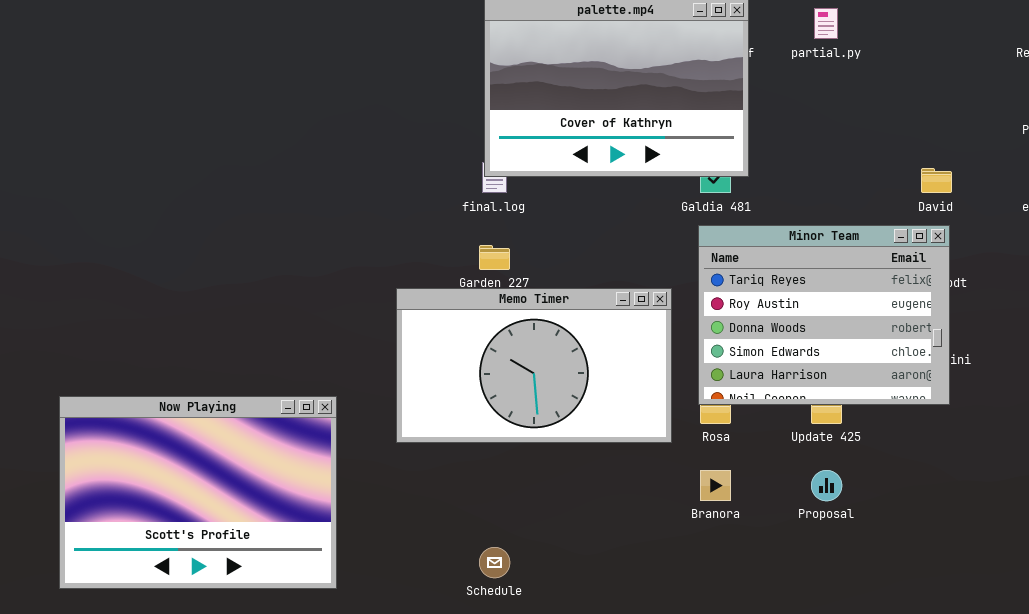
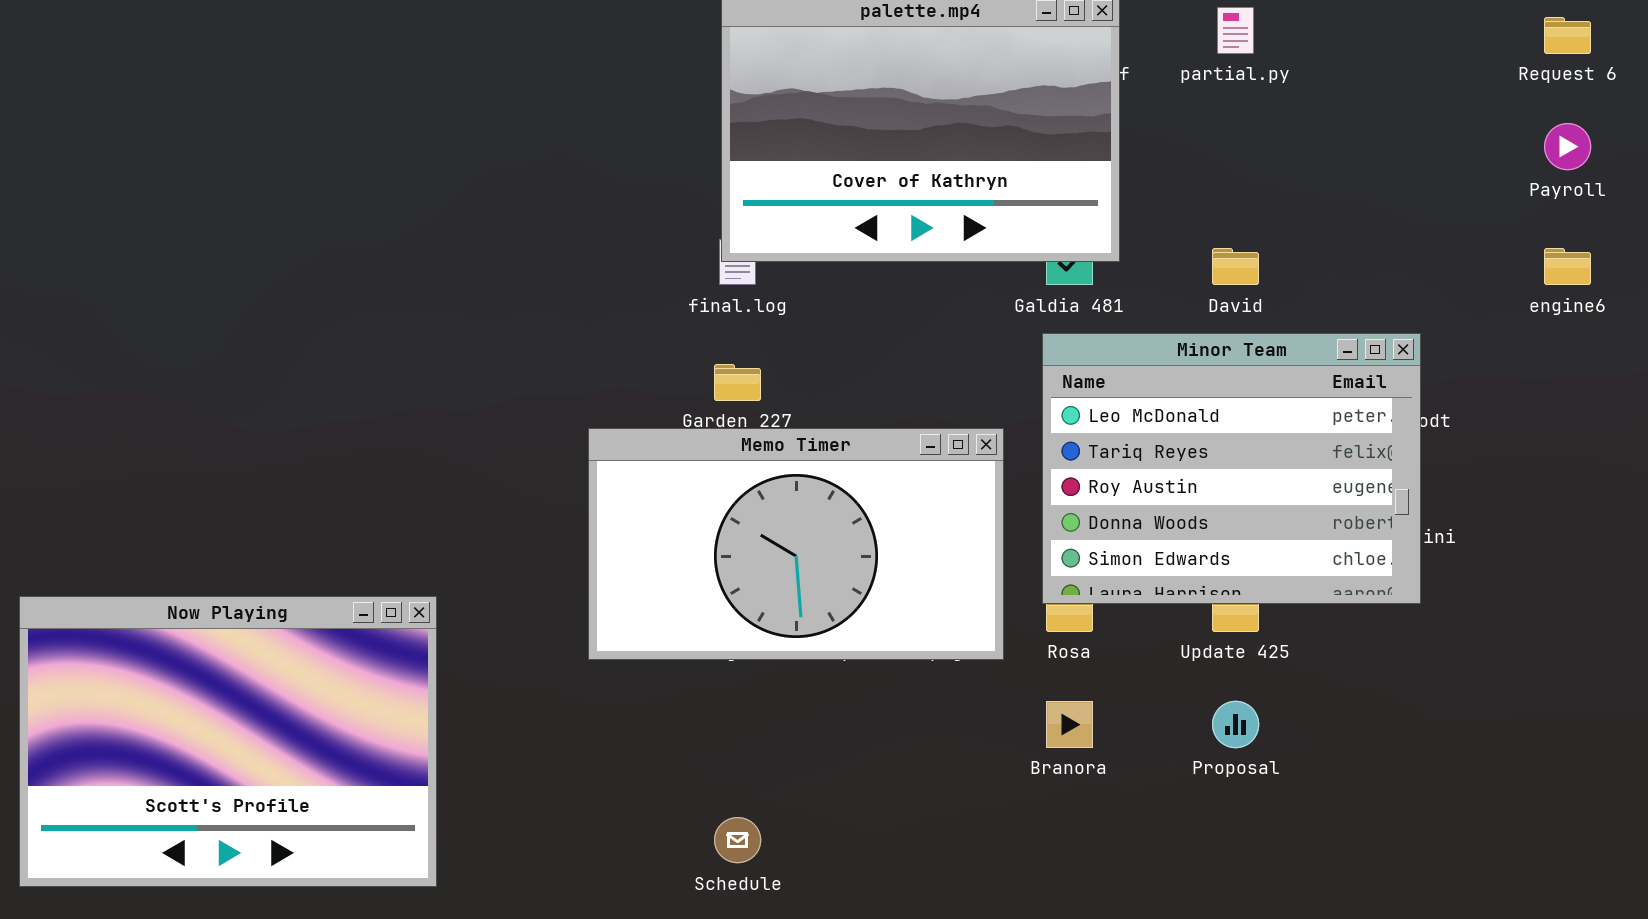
David: [921,168,952,193] -> [1212,248,1259,285], moved
Minor Team: [698,225,950,405] -> [1042,333,1421,604], scrolled up 1 row
Now Playing: [59,396,337,589] -> [19,596,437,887], moved

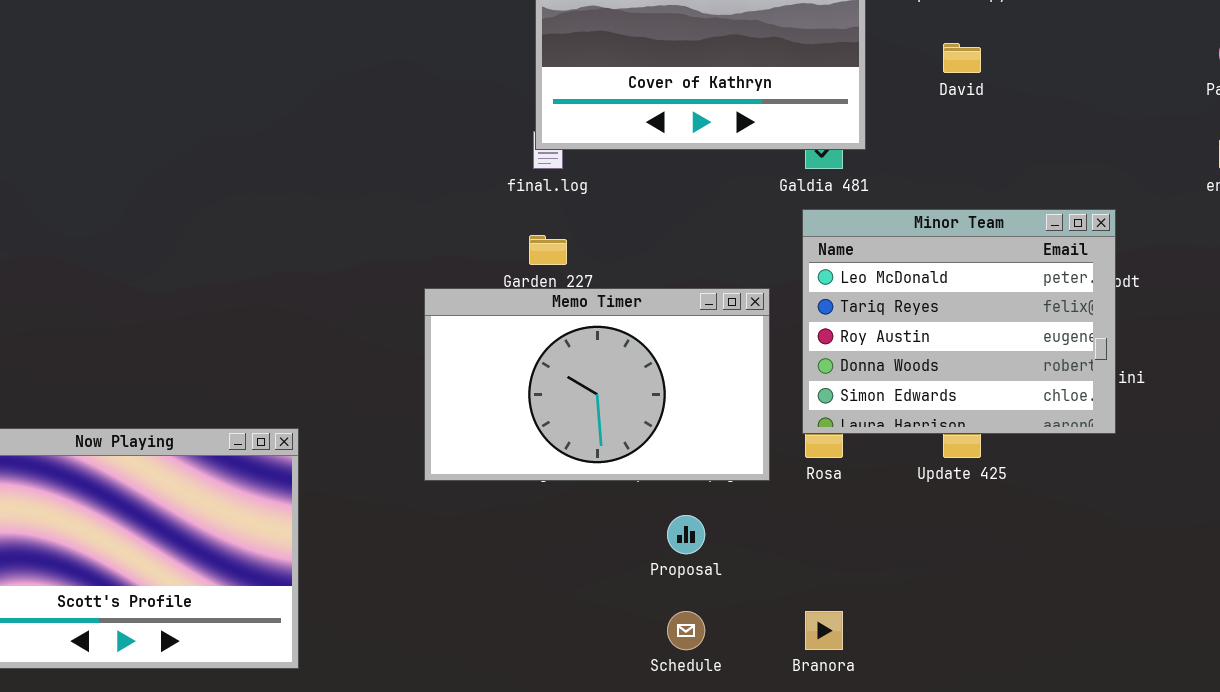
David: [1212,248,1259,285] -> [943,43,981,73], moved
Branora: [1046,701,1093,748] -> [805,611,843,650], moved
Proposal: [1212,701,1259,748] -> [667,515,705,554], moved
Schedule: [714,817,761,863] -> [667,611,705,650], moved

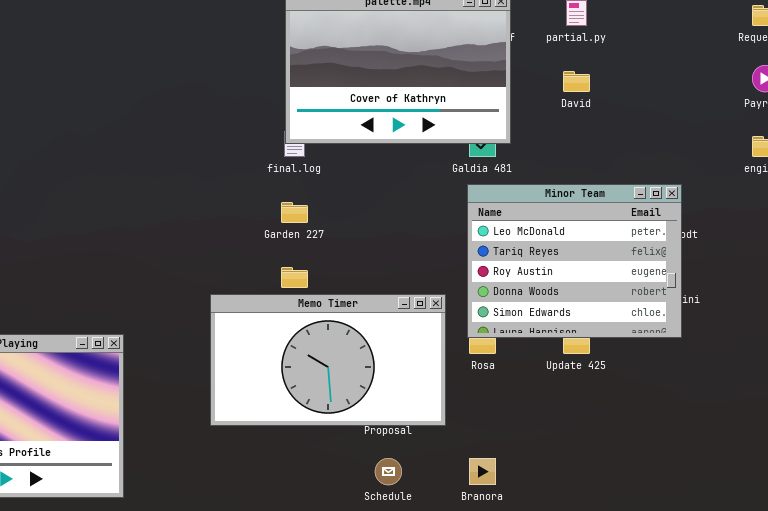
Memo Timer: [424,288,770,481] -> [210,294,446,426], moved

